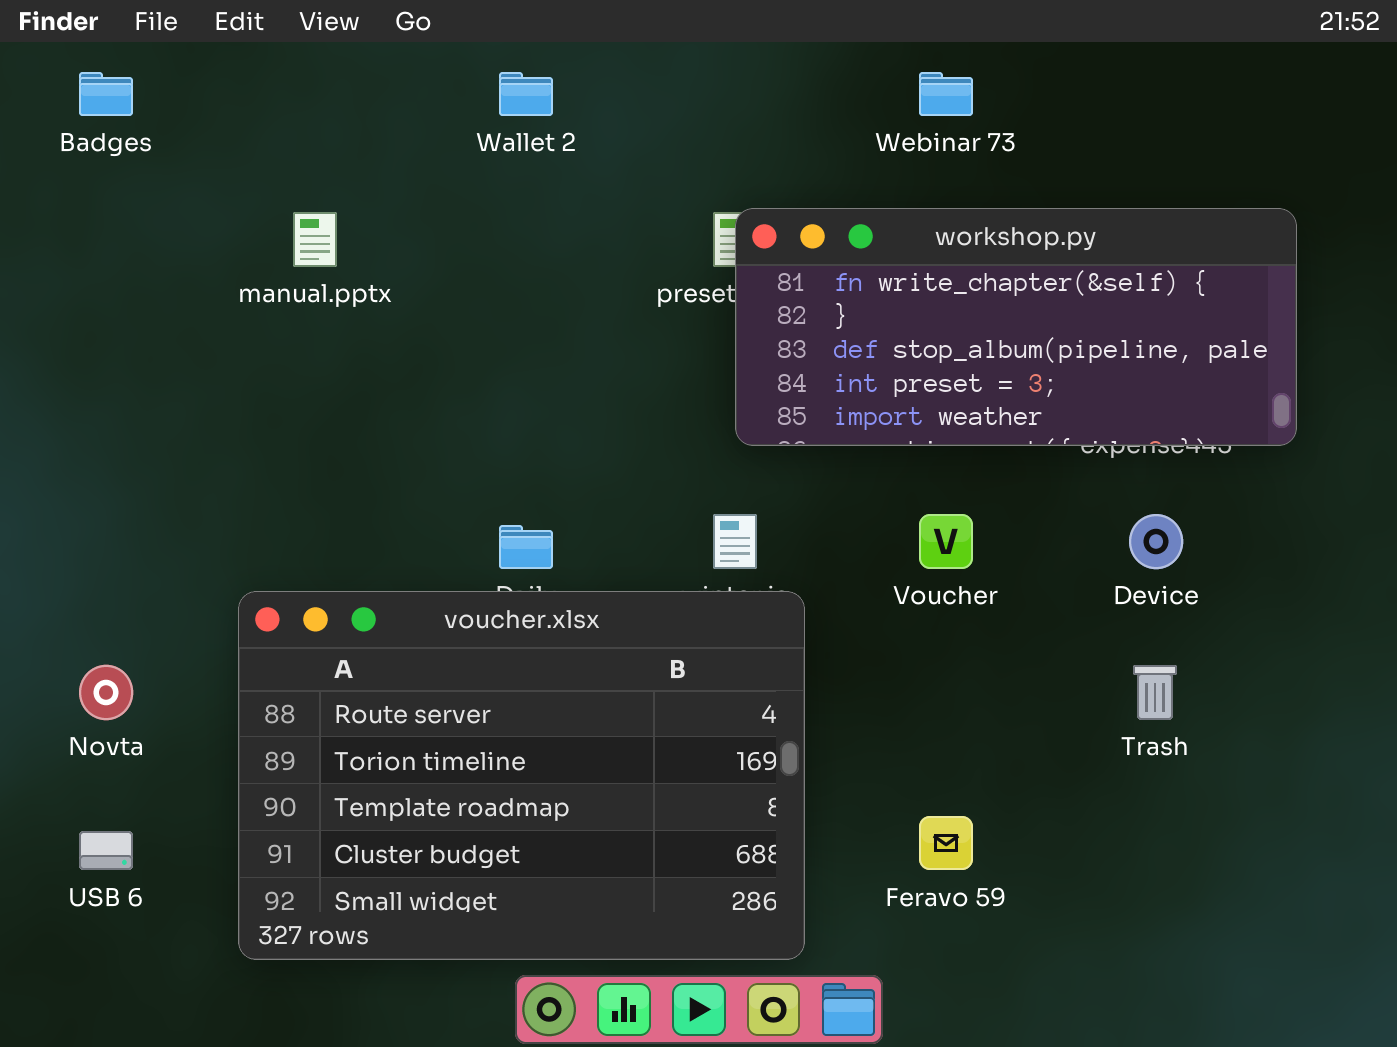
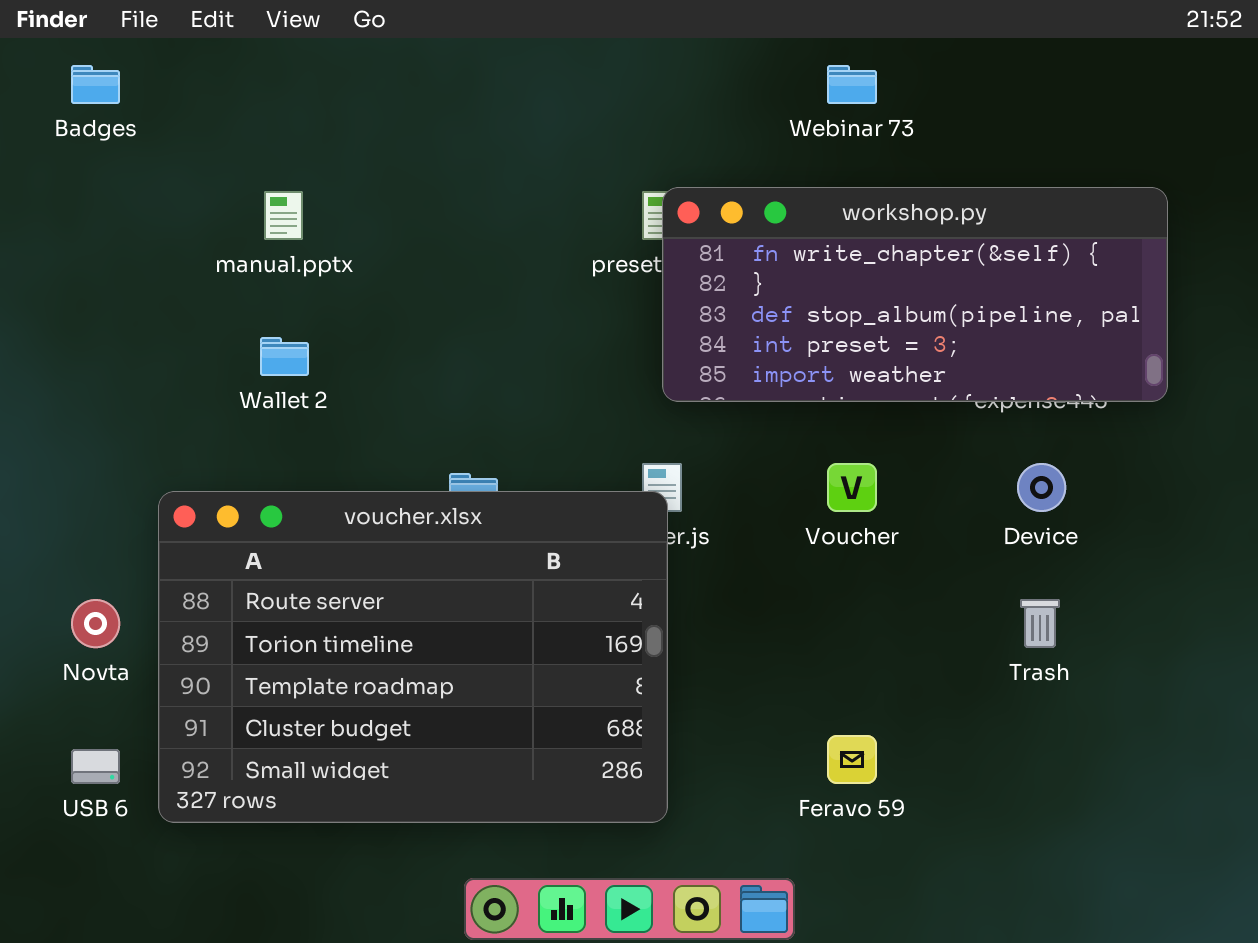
Wallet 2: [499,72,553,116] -> [260,337,309,376], moved
voucher.xlsx: [238,591,805,960] -> [158,491,668,823], moved

